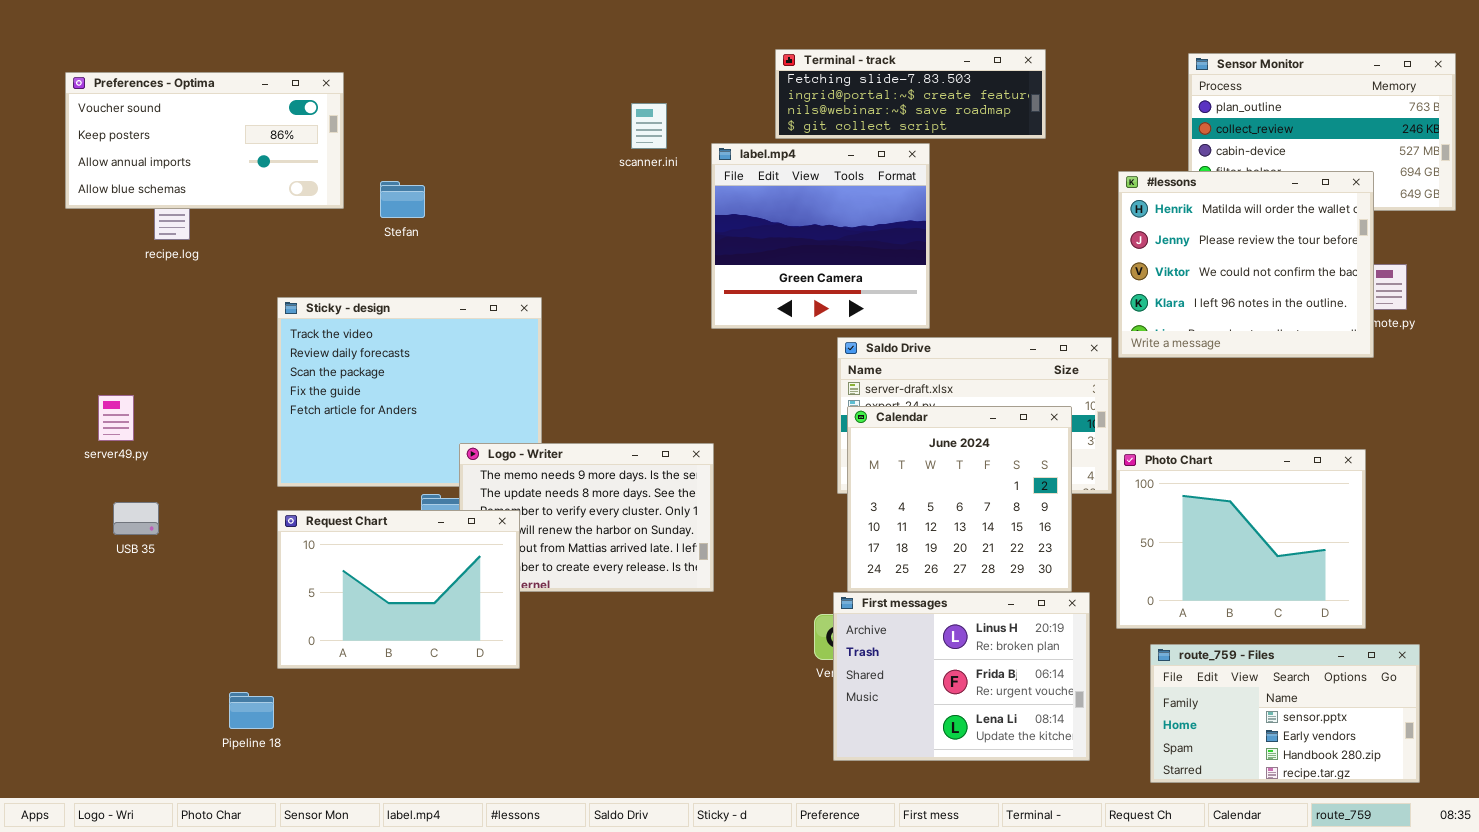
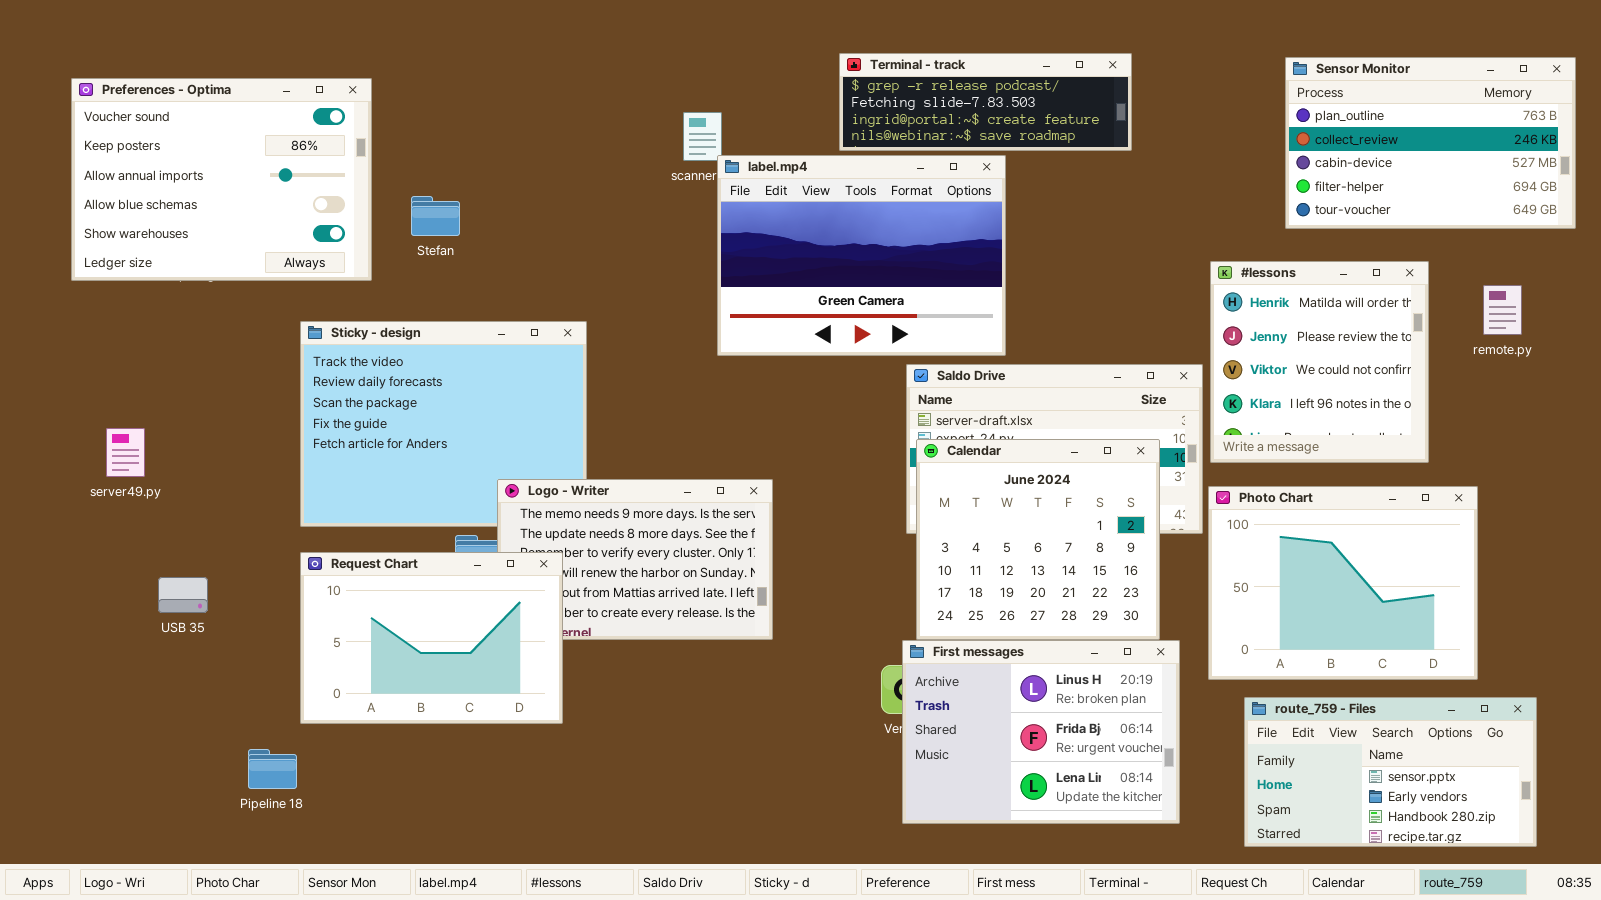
Terminal - track: [775,49,1046,139] -> [839,53,1132,151], scrolled up 1 row
Preferences - Optima: [65,72,344,209] -> [71,78,372,281], resized
label.mp4: [711,143,930,329] -> [717,155,1006,356], resized
#lessons: [1118,171,1374,358] -> [1210,261,1429,463], moved, resized
USB 35: [113,502,159,535] -> [158,577,208,613], moved

